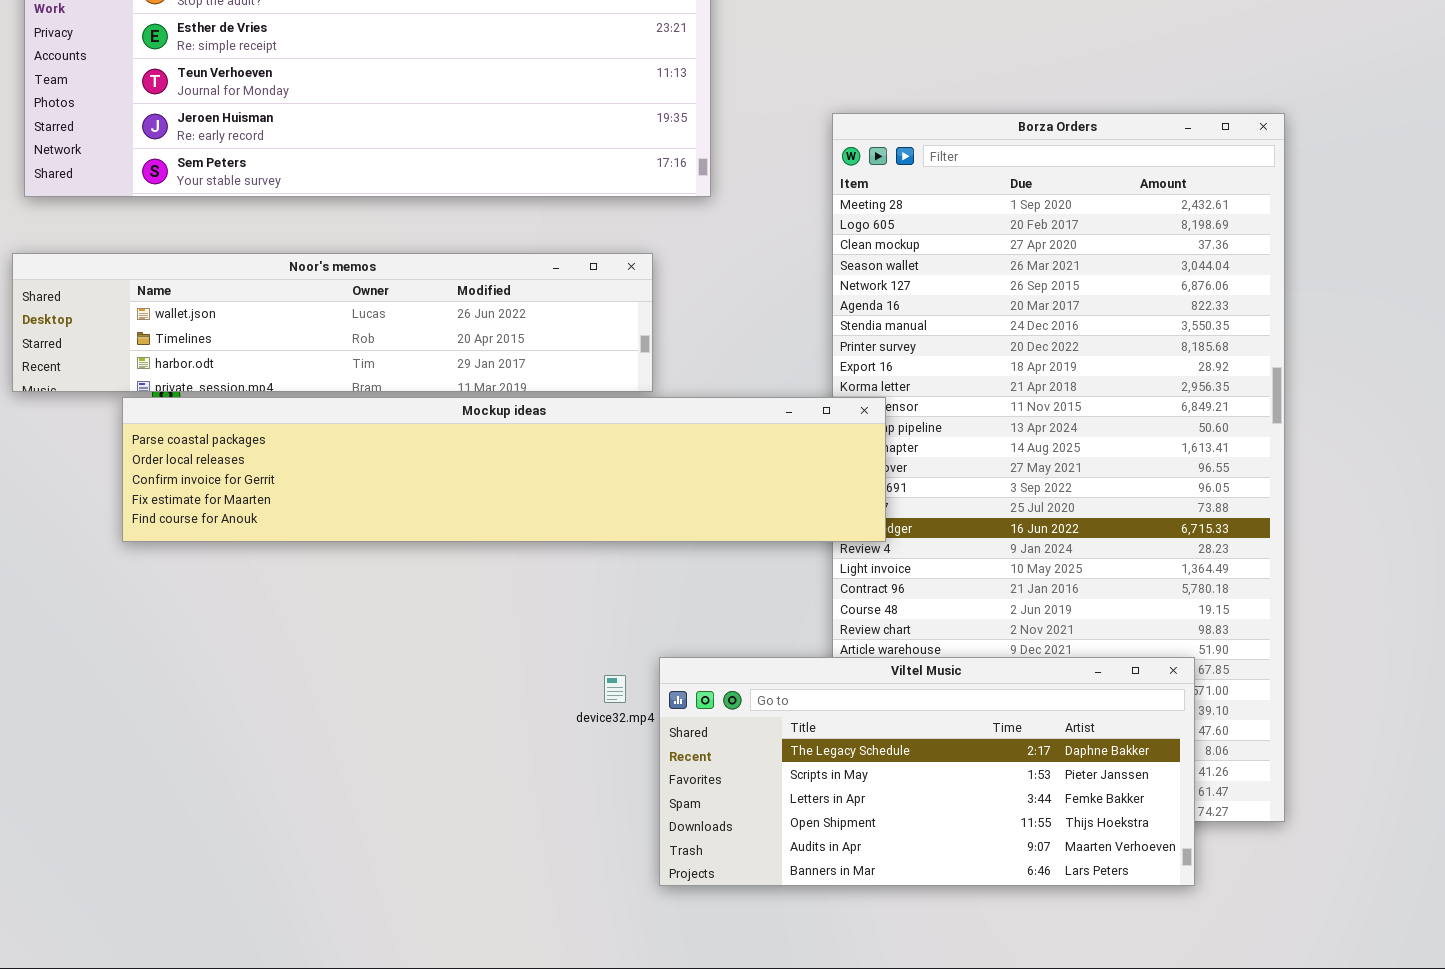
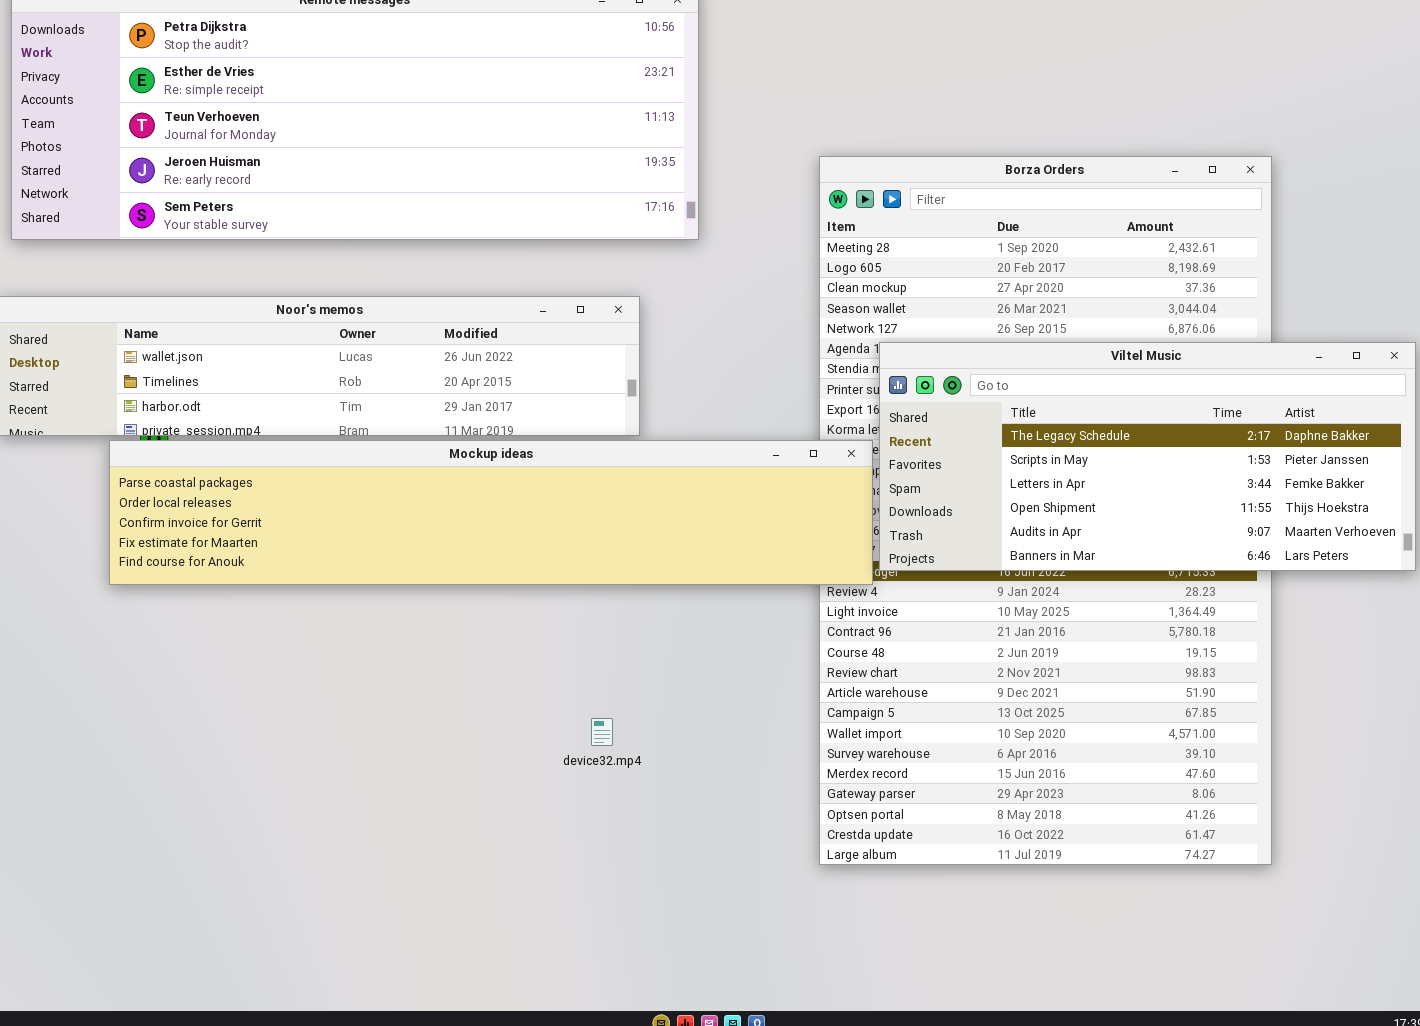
Viltel Music: [659,657,1195,886] -> [879,342,1416,571], moved

